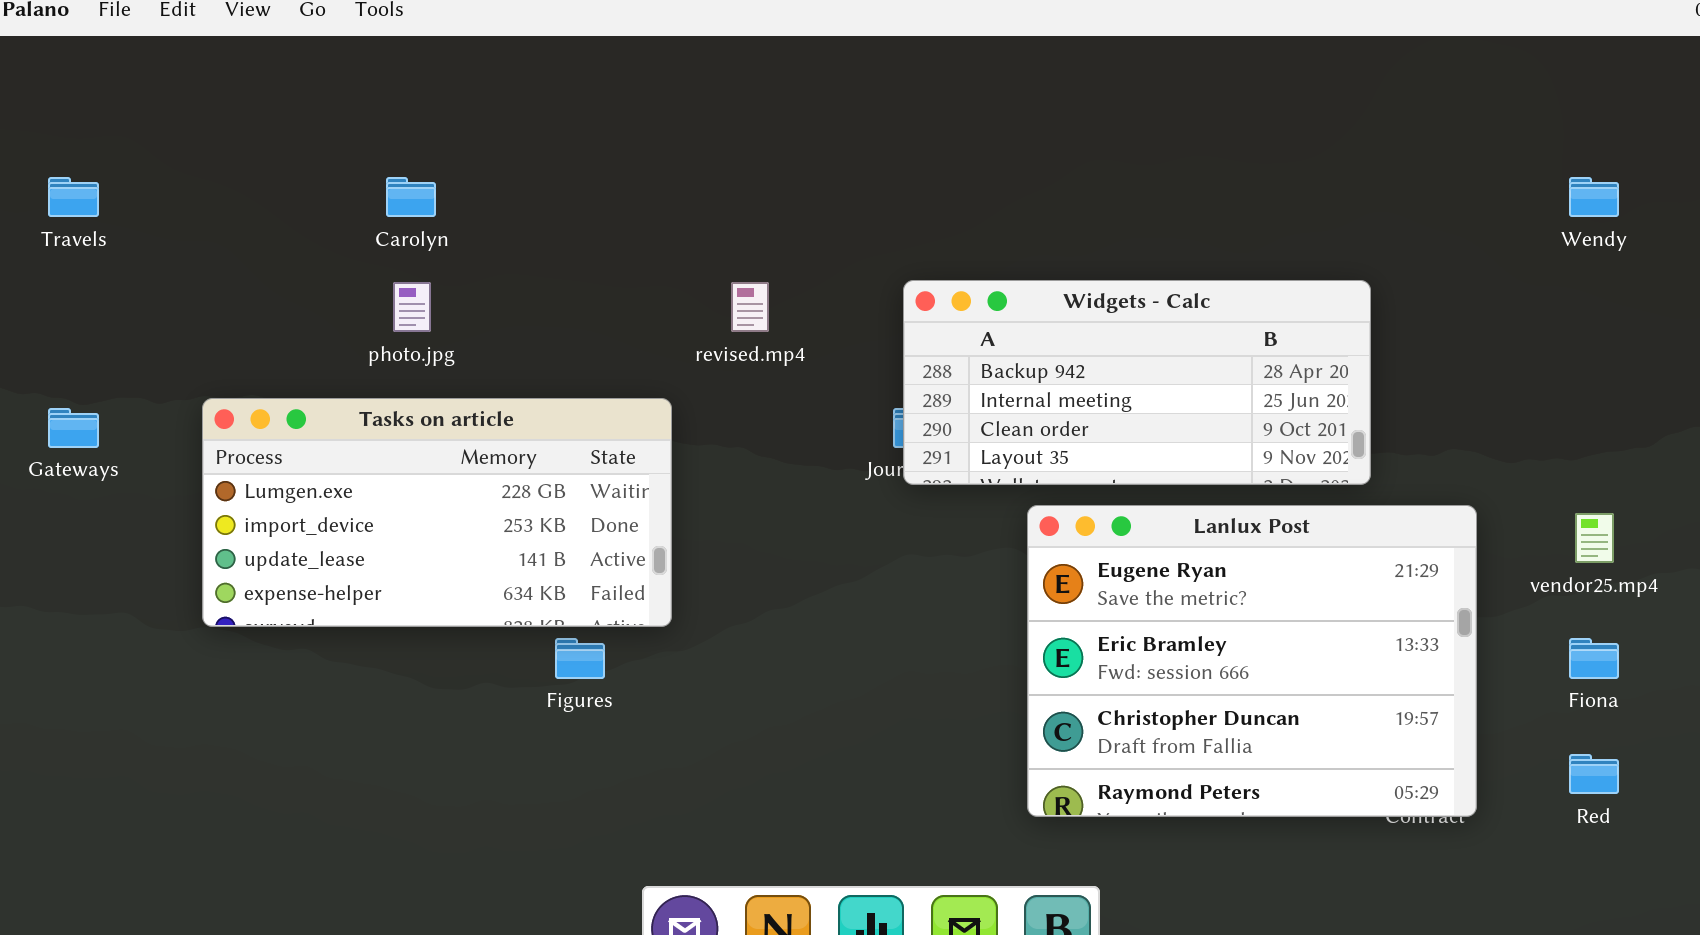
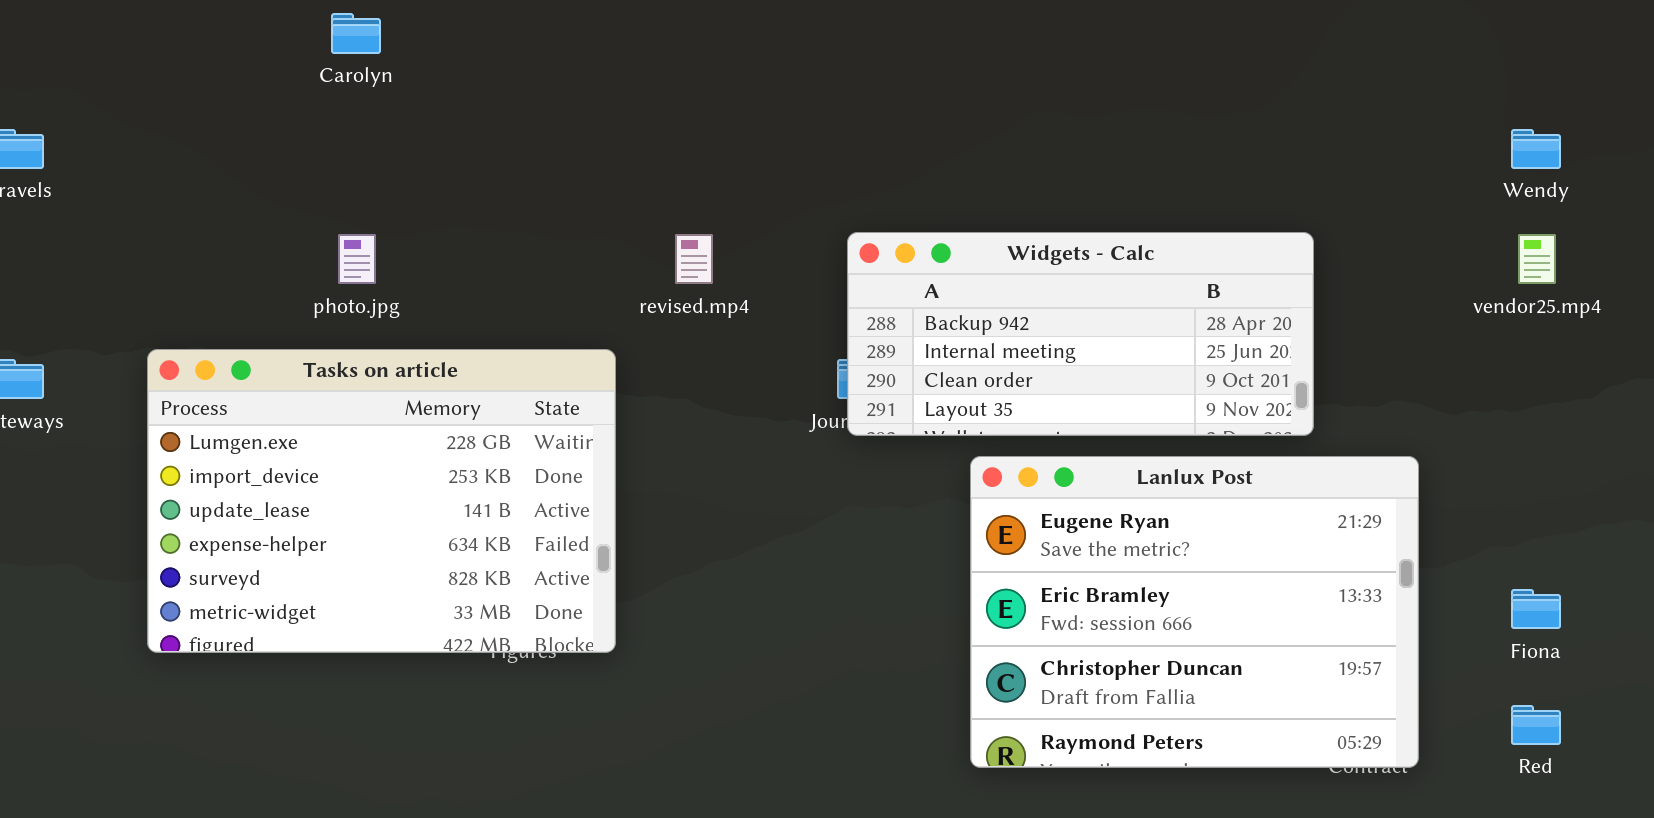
Carolyn: [386,177,436,217] -> [331,13,381,54], moved
Tasks on article: [202,398,672,627] -> [147,349,616,653], resized
vendor25.mp4: [1575,513,1614,563] -> [1518,234,1556,284], moved

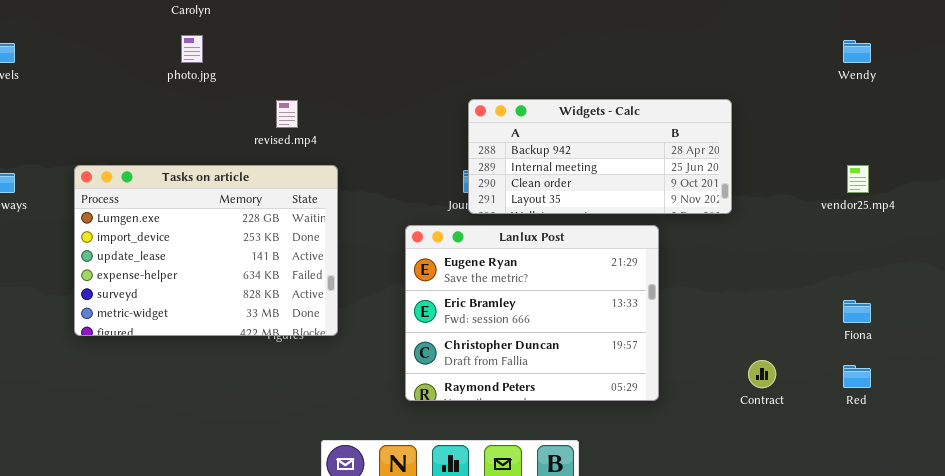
photo.jpg: [338,234,376,284] -> [181,35,203,63], moved
revised.mp4: [675,234,713,284] -> [276,100,298,128], moved
vendor25.mp4: [1518,234,1556,284] -> [847,165,869,193], moved
Lanlux Post: [970,456,1419,768] -> [405,225,659,401], moved

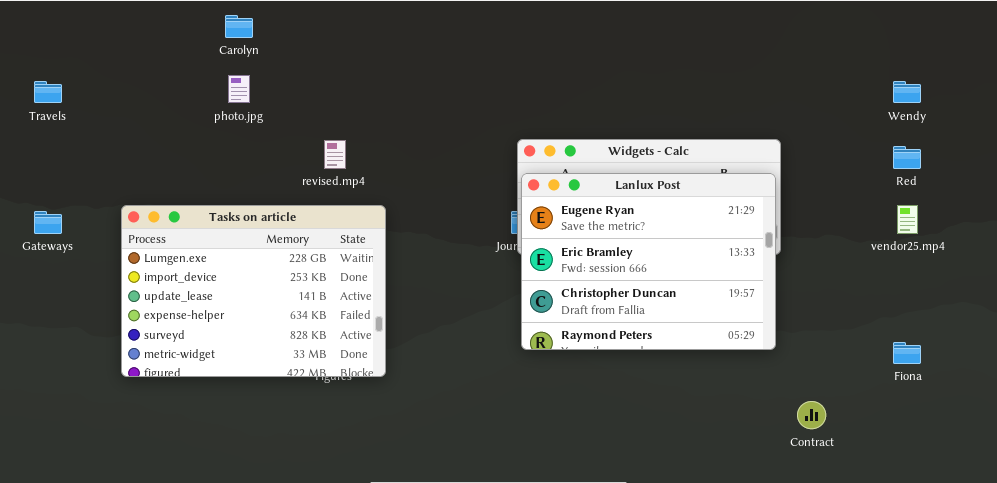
Lanlux Post: [405,225,659,401] -> [521,173,776,350], moved
Red: [843,365,871,388] -> [893,146,921,169], moved

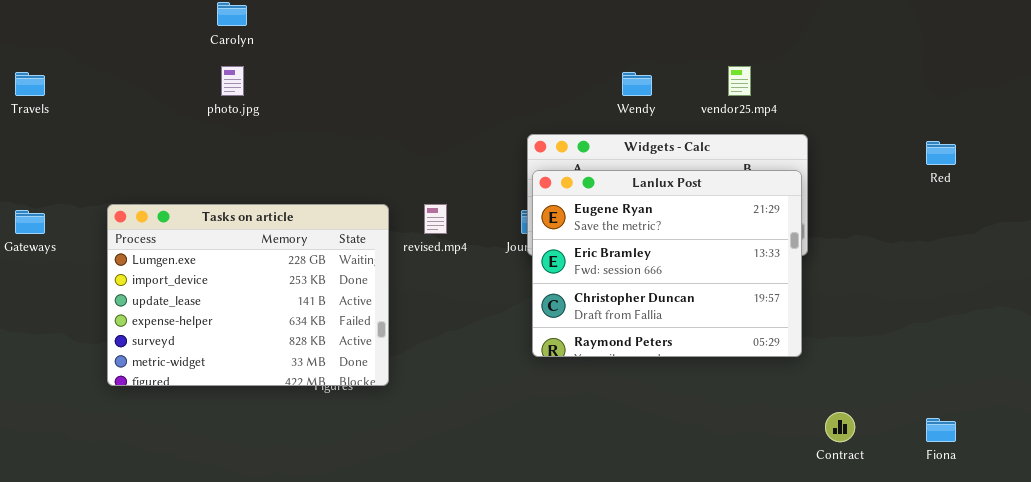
Wendy: [893,81,921,103] -> [622,72,652,96], moved
revised.mp4: [324,140,346,169] -> [424,204,447,234], moved
vendor25.mp4: [897,205,918,234] -> [728,66,751,96], moved
Fiona: [893,342,921,364] -> [926,418,956,442], moved

